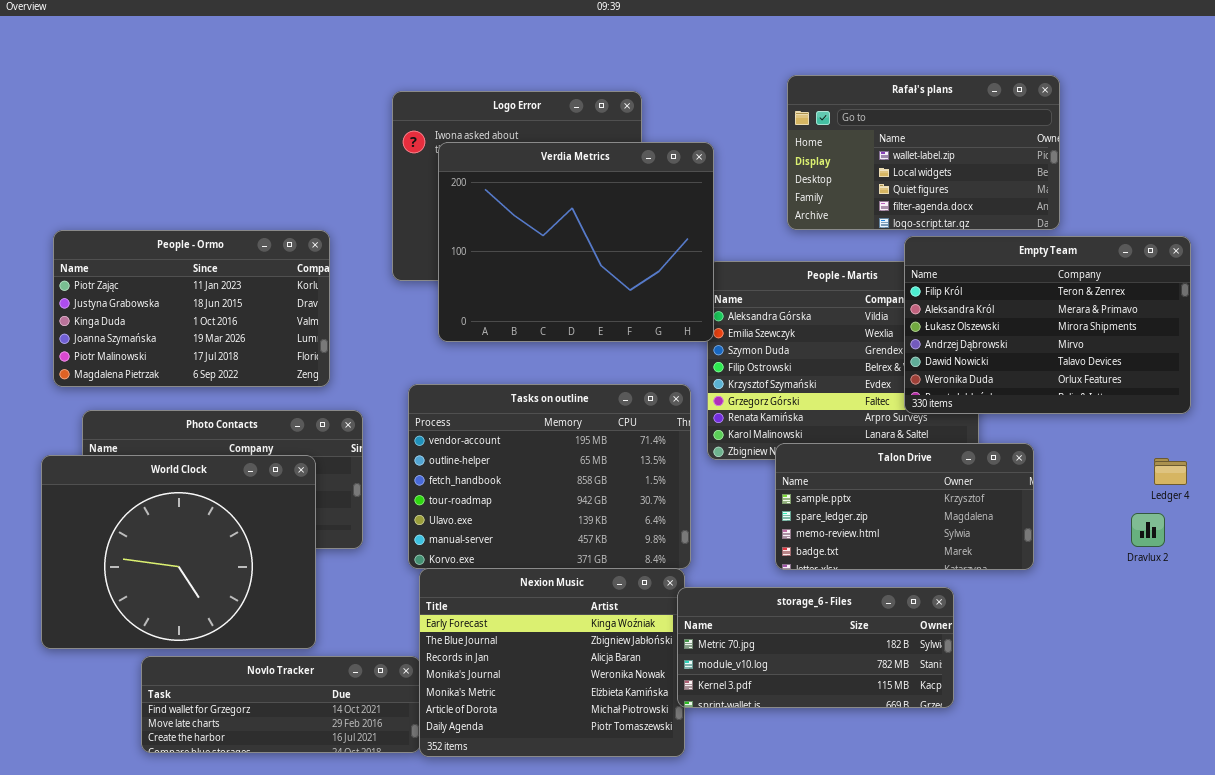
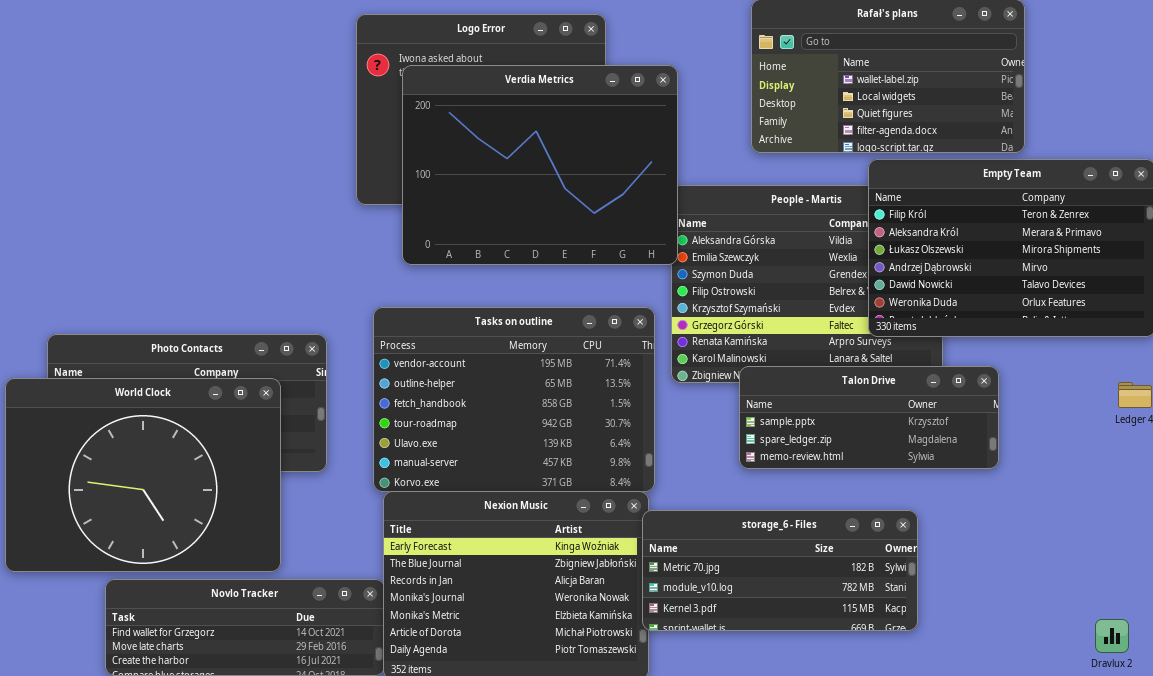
People - Ormo: [53,230,330,387] -> none, closed
Talon Drive: [775,443,1034,570] -> [739,366,999,469], resized
Dravlux 2: [1131,513,1165,547] -> [1095,619,1129,653], moved

